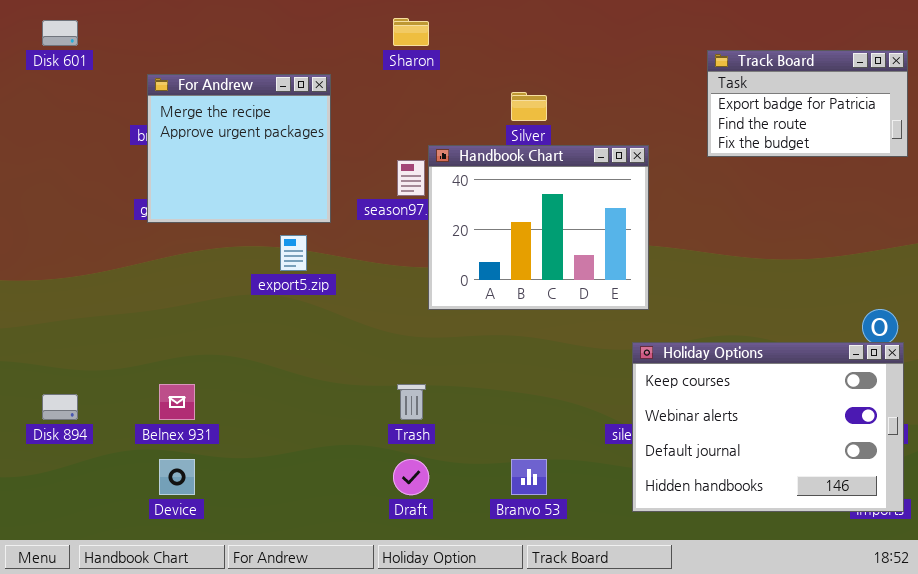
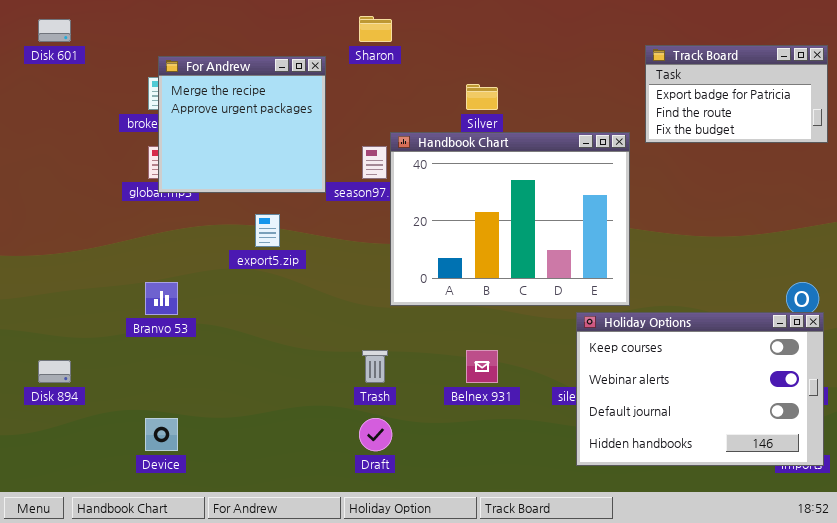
For Andrew: [147,74,331,223] -> [158,56,326,193], moved
Handbook Chart: [428,145,649,310] -> [390,132,630,306], resized
Belnex 931: [159,384,195,420] -> [466,350,498,383], moved
Branvo 53: [511,459,547,495] -> [145,282,178,315], moved

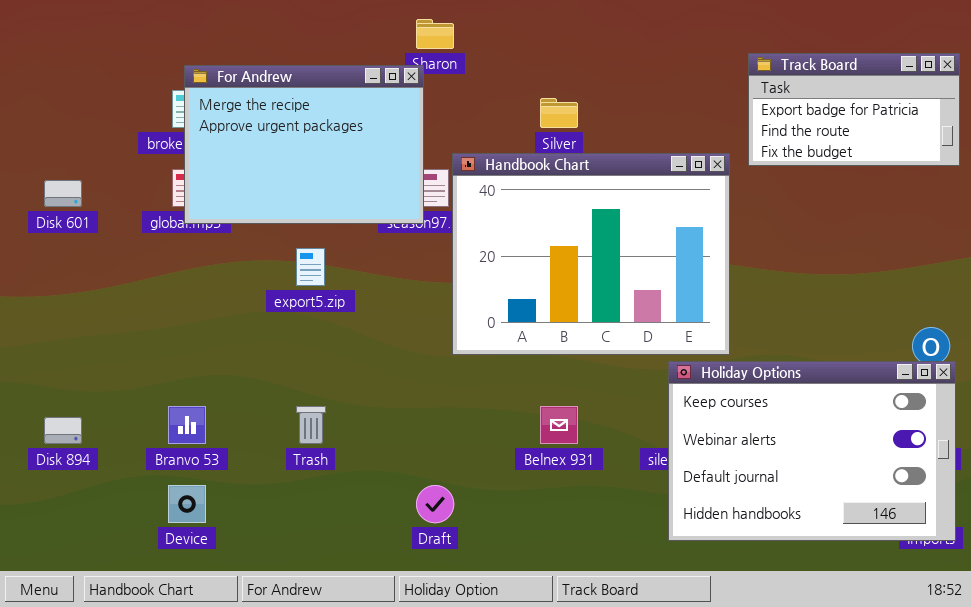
Disk 601: [38,19,71,42] -> [44,180,82,207], moved
For Andrew: [158,56,326,193] -> [184,65,424,224], resized
Branvo 53: [145,282,178,315] -> [168,406,206,444], moved
Trash: [362,350,388,383] -> [296,406,326,444], moved

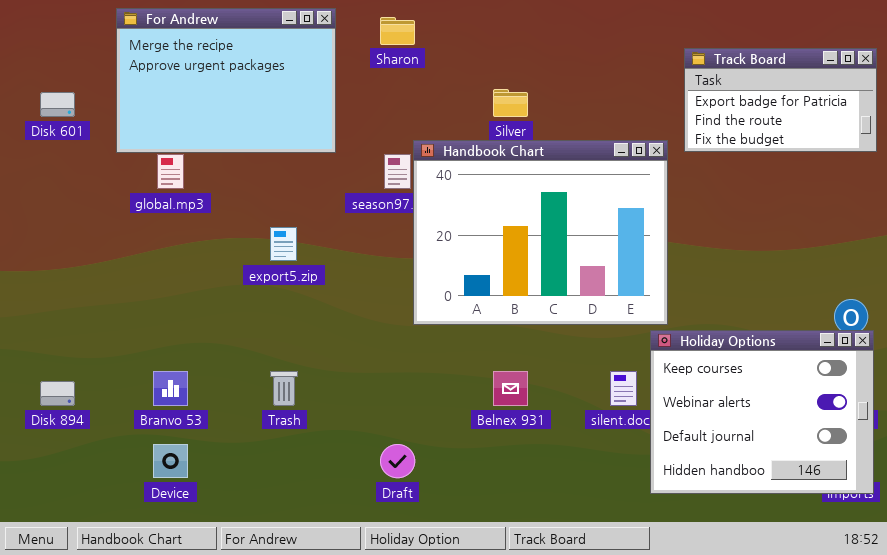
For Andrew: [184,65,424,224] -> [116,8,336,153], moved
Disk 601: [44,180,82,207] -> [40,92,75,117], moved
Holiday Options: [668,361,956,541] -> [650,330,874,494], resized

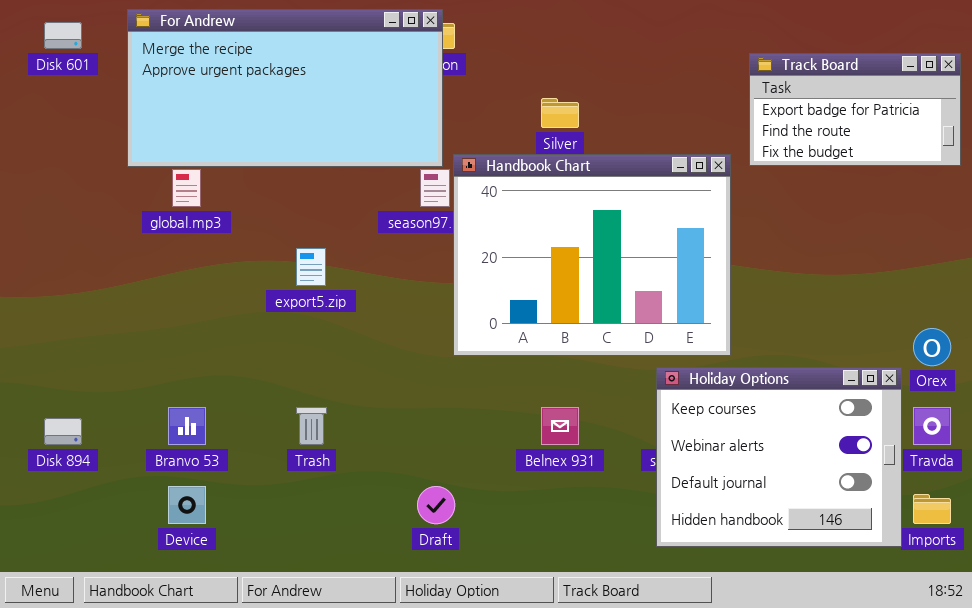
For Andrew: [116,8,336,153] -> [127,9,443,167], resized
Disk 601: [40,92,75,117] -> [44,22,82,49], moved
Holiday Options: [650,330,874,494] -> [656,367,902,547], moved

